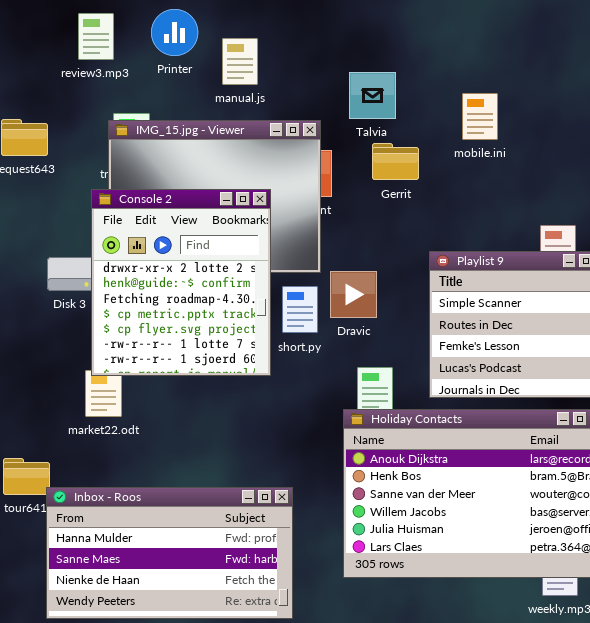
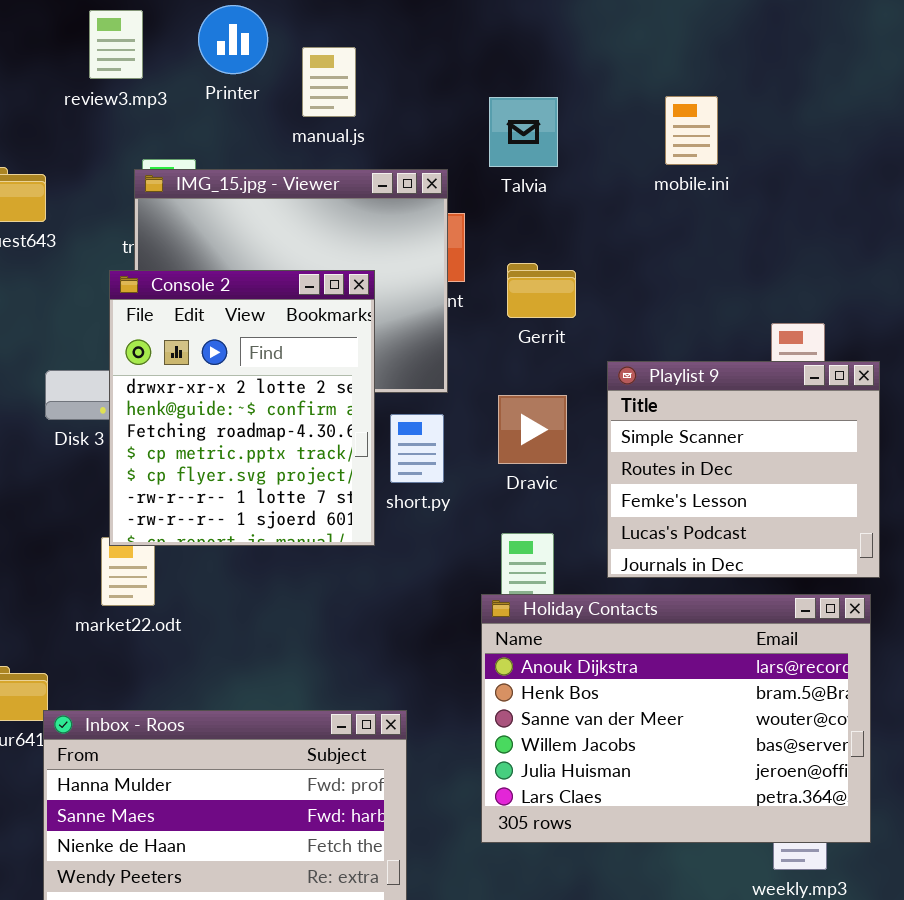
mobile.ini: [462,93,498,140] -> [665,96,718,165], moved
Gerrit: [372,143,419,180] -> [507,263,576,318], moved
Dravic: [330,271,377,318] -> [498,395,567,464], moved

